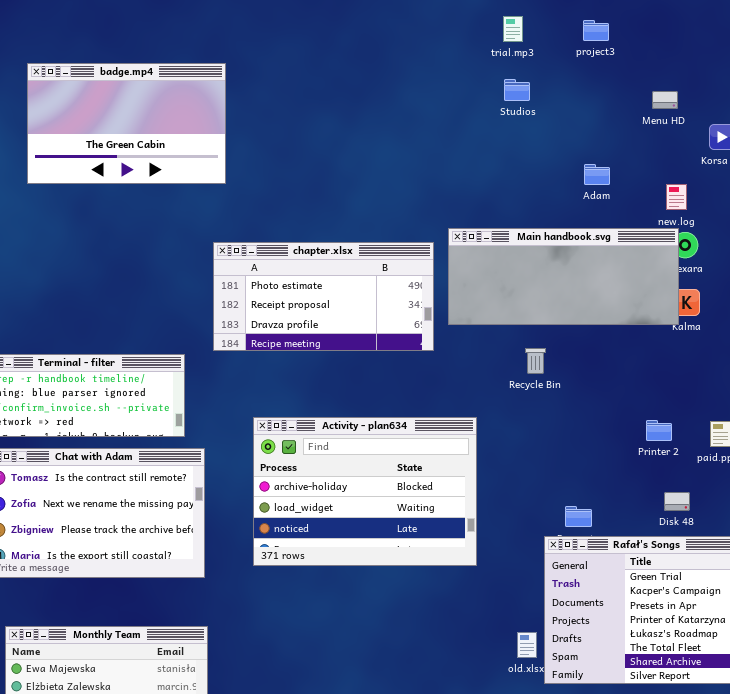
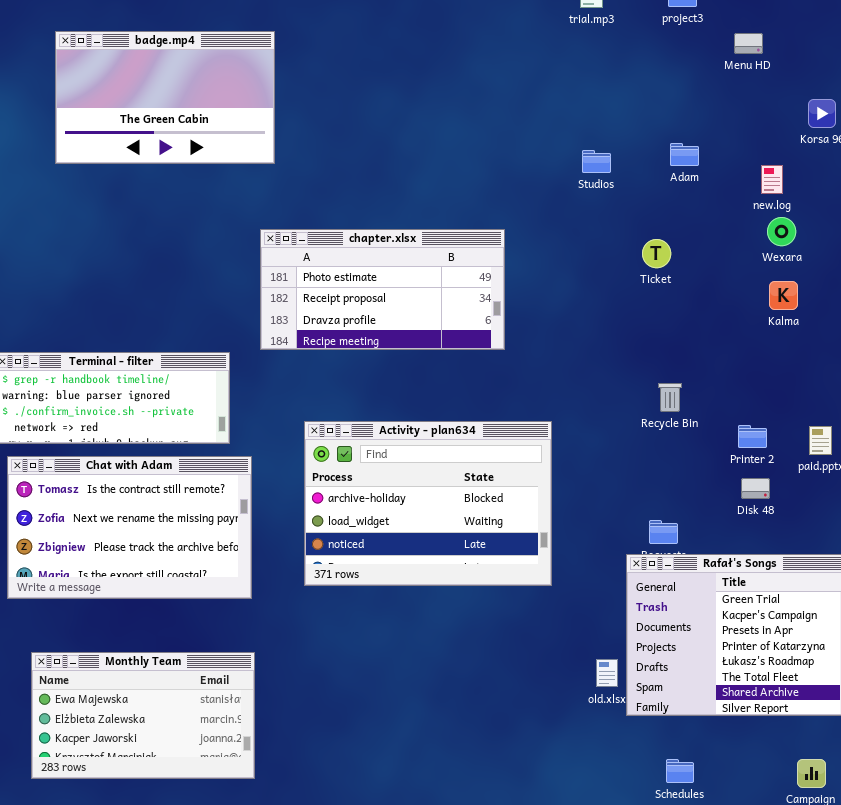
Studios: [504,79,530,101] -> [582,150,611,173], moved
Menu HD: [652,91,678,109] -> [734,33,763,54], moved
Main handbook.svg: [448,228,679,325] -> none, closed
Recycle Bin: [525,348,546,374] -> [658,383,682,412], moved
Disk 48: [664,492,690,511] -> [741,478,770,499], moved

